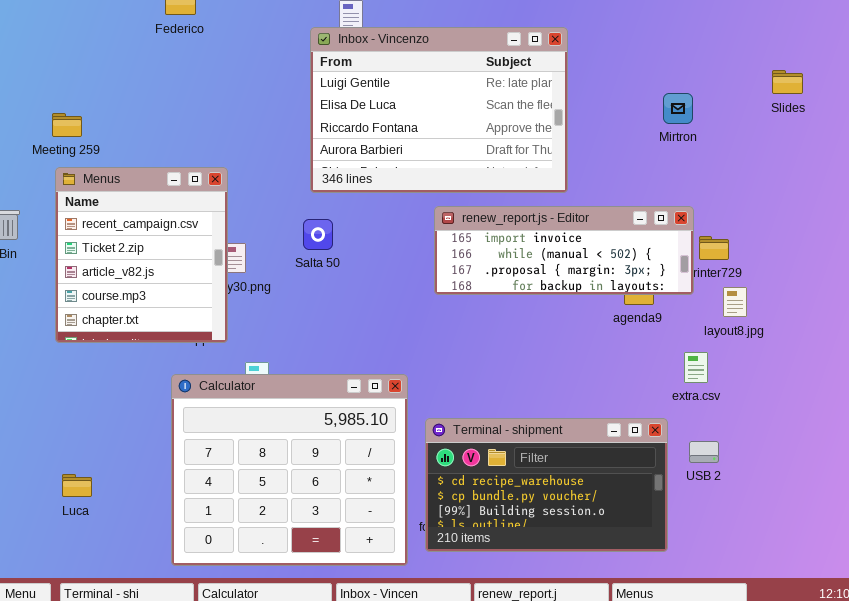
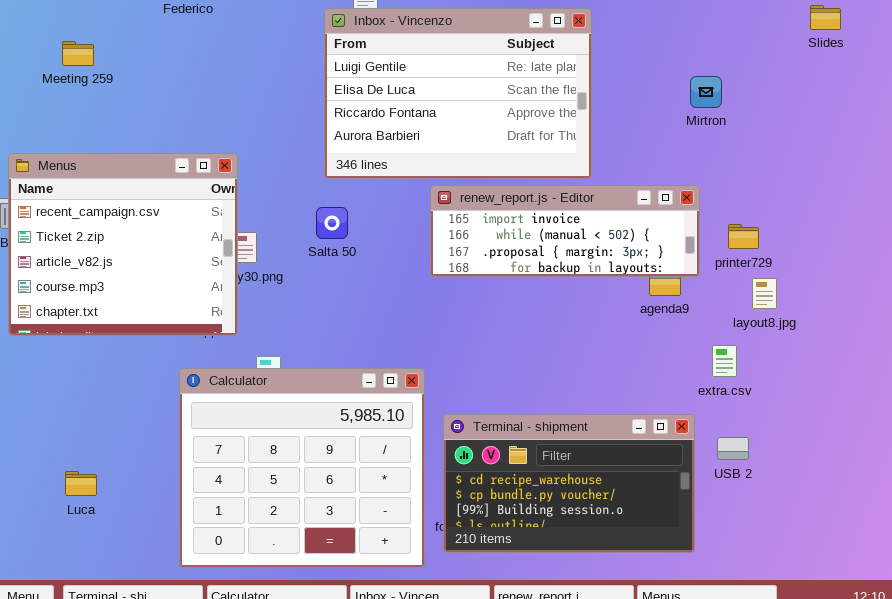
Slides: [772,70,803,94] -> [810,5,841,30], moved
Meeting 259: [52,113,82,137] -> [62,41,94,66], moved
Menus: [55,167,228,343] -> [8,153,238,336], resized
renew_report.js - Editor: [434,206,694,295] -> [430,185,700,277], moved

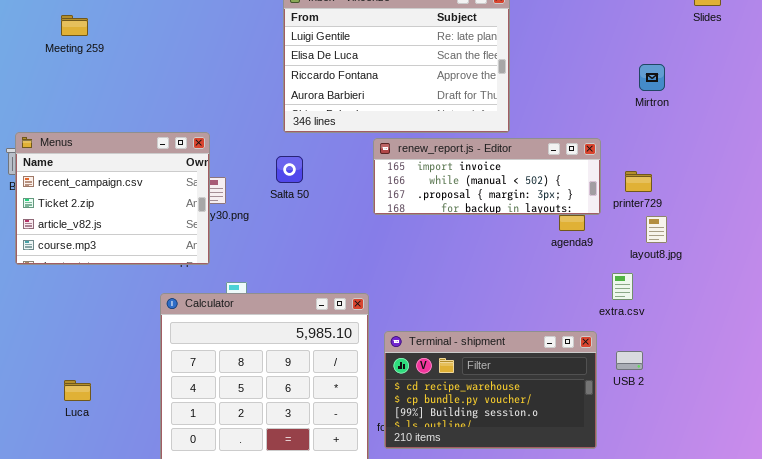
Mirtron: [690,76,722,108] -> [639,64,665,91], moved
Menus: [8,153,238,336] -> [15,132,210,265], resized

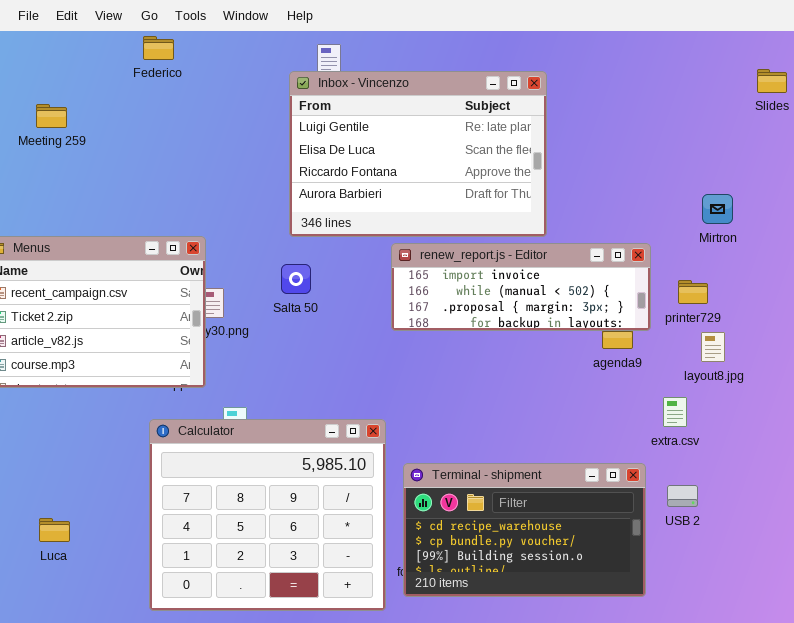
Mirtron: [639,64,665,91] -> [702,194,733,224], moved

